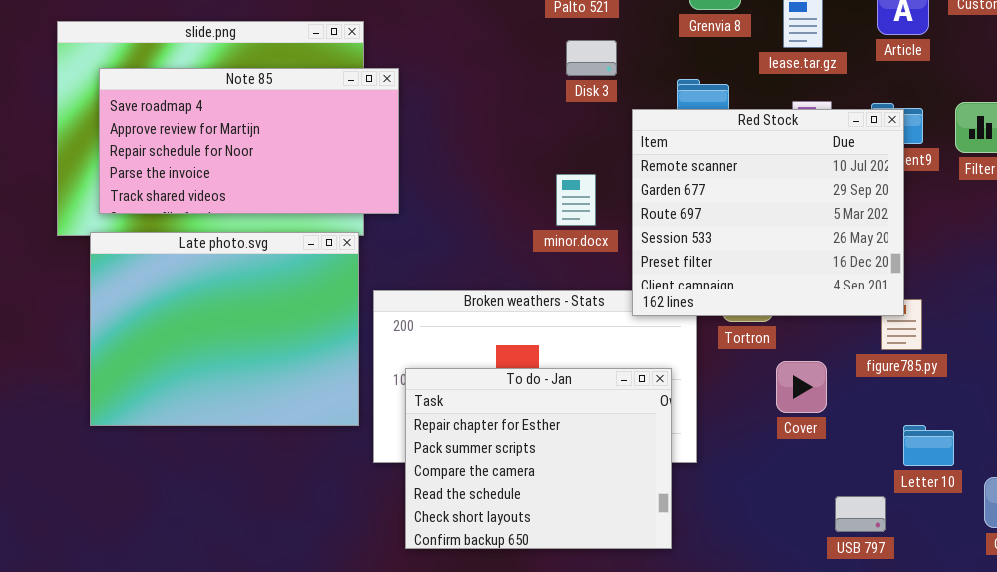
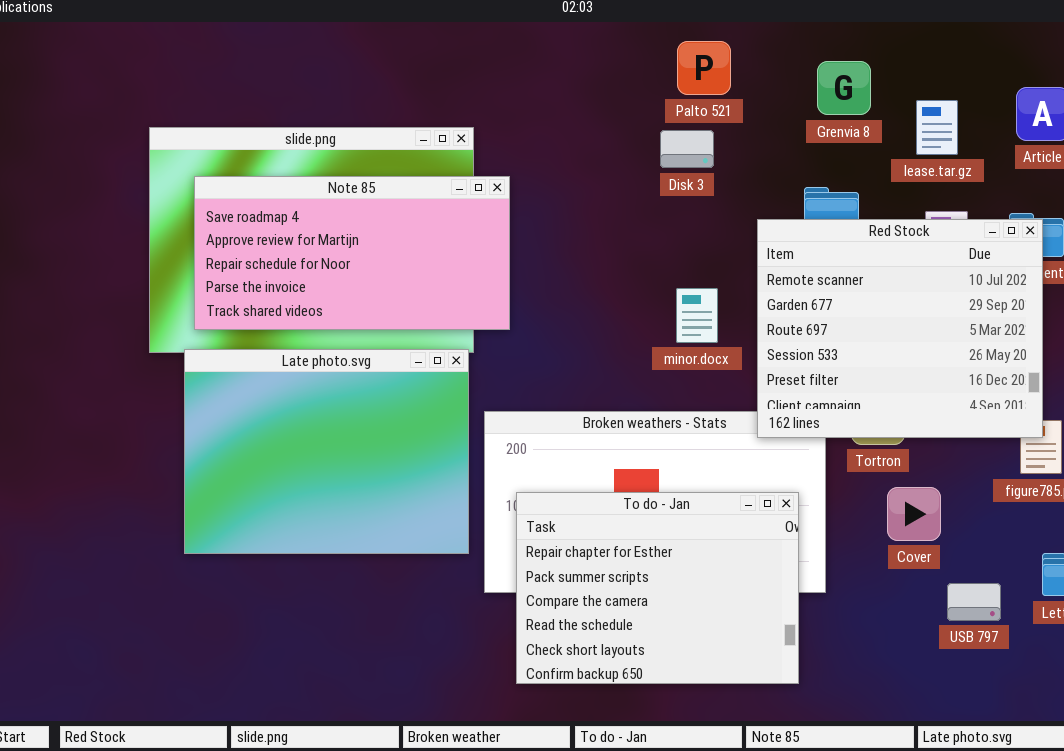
Disk 3: [566,40,617,76] -> [660,130,714,168], moved
Cover: [776,361,827,413] -> [887,487,941,541], moved
USB 797: [835,496,886,532] -> [947,583,1001,621], moved

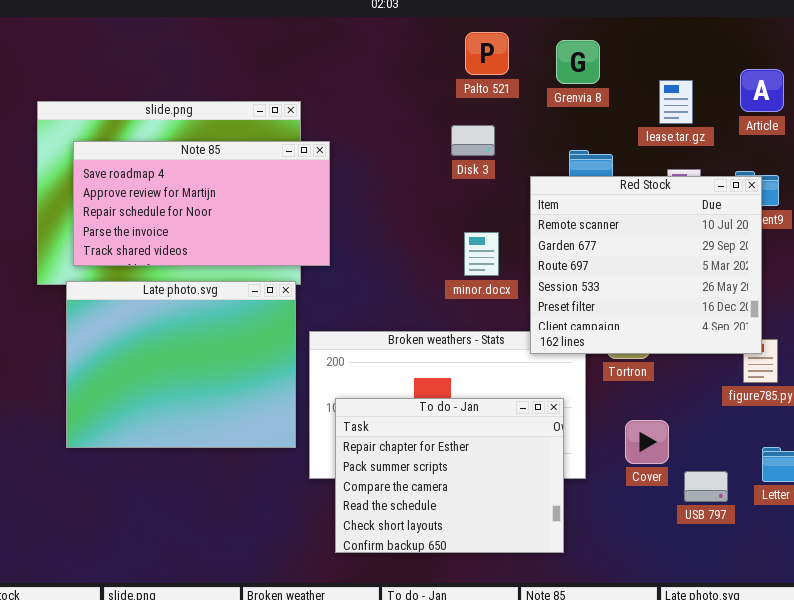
Grenvia 8: [817,61,871,115] -> [556,40,600,84], moved
Disk 3: [660,130,714,168] -> [451,125,495,156], moved
Cover: [887,487,941,541] -> [625,420,669,464], moved

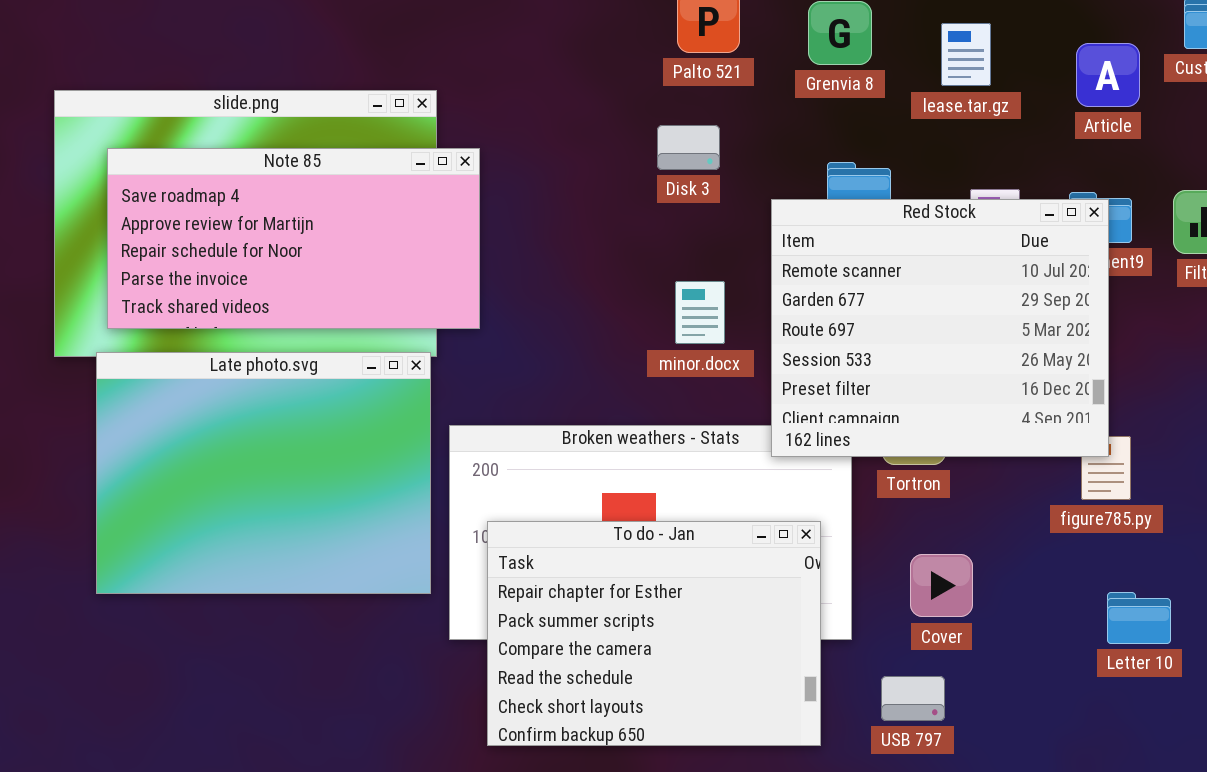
lease.tar.gz: [659,80,693,124] -> [941,23,991,86], moved
USB 797: [684,471,728,502] -> [881,676,945,721], moved

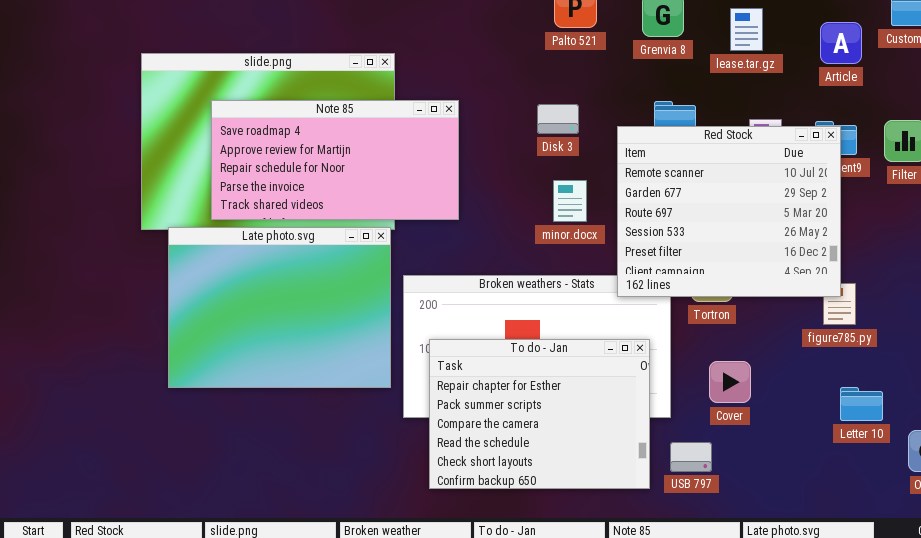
Disk 3: [657,125,720,170] -> [537,104,579,134], moved
Note 85: [107,148,480,329] -> [211,100,459,220], moved
USB 797: [881,676,945,721] -> [670,442,712,472], moved

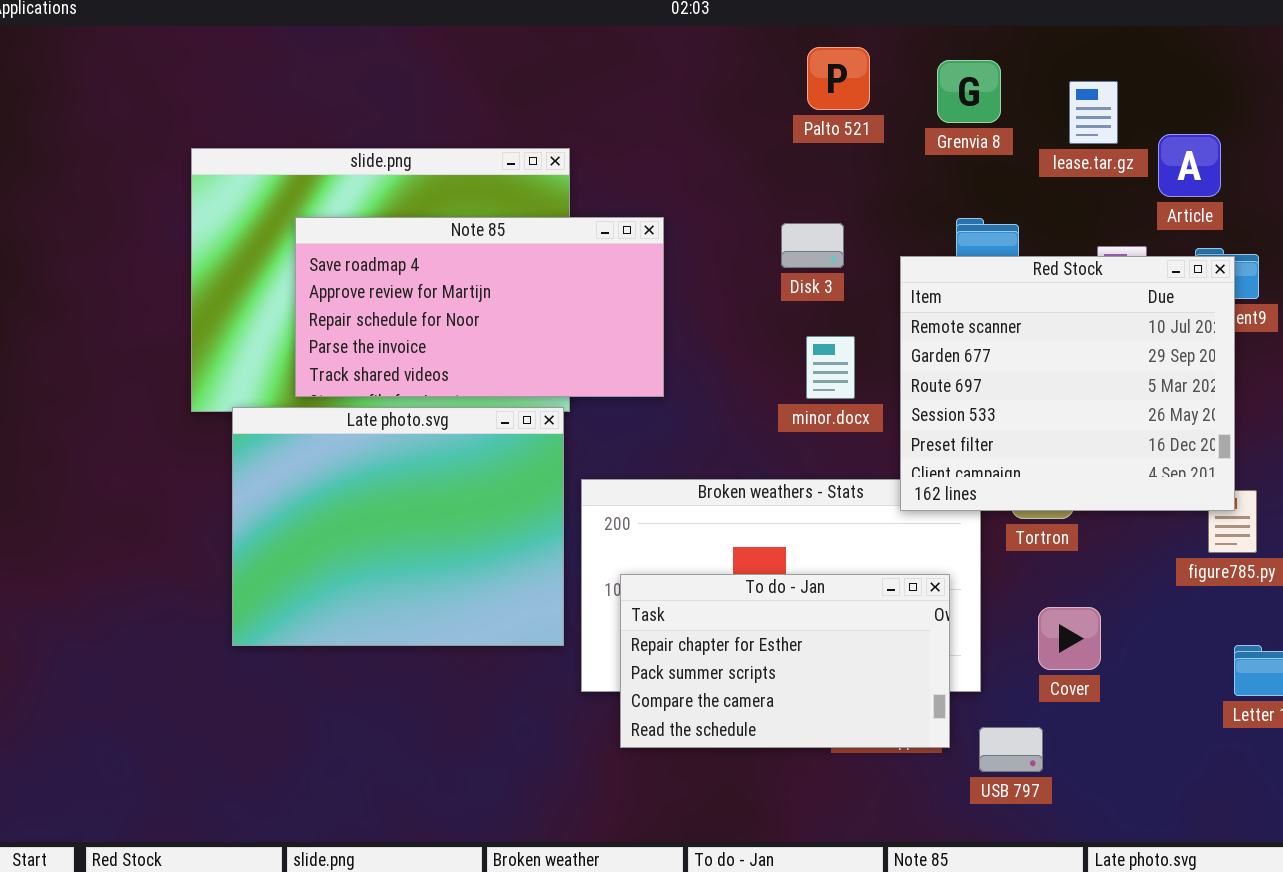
Article: [820,22,862,64] -> [1158,134,1221,197], moved
To do - Jan: [429,339,650,489] -> [620,574,950,748], resized

